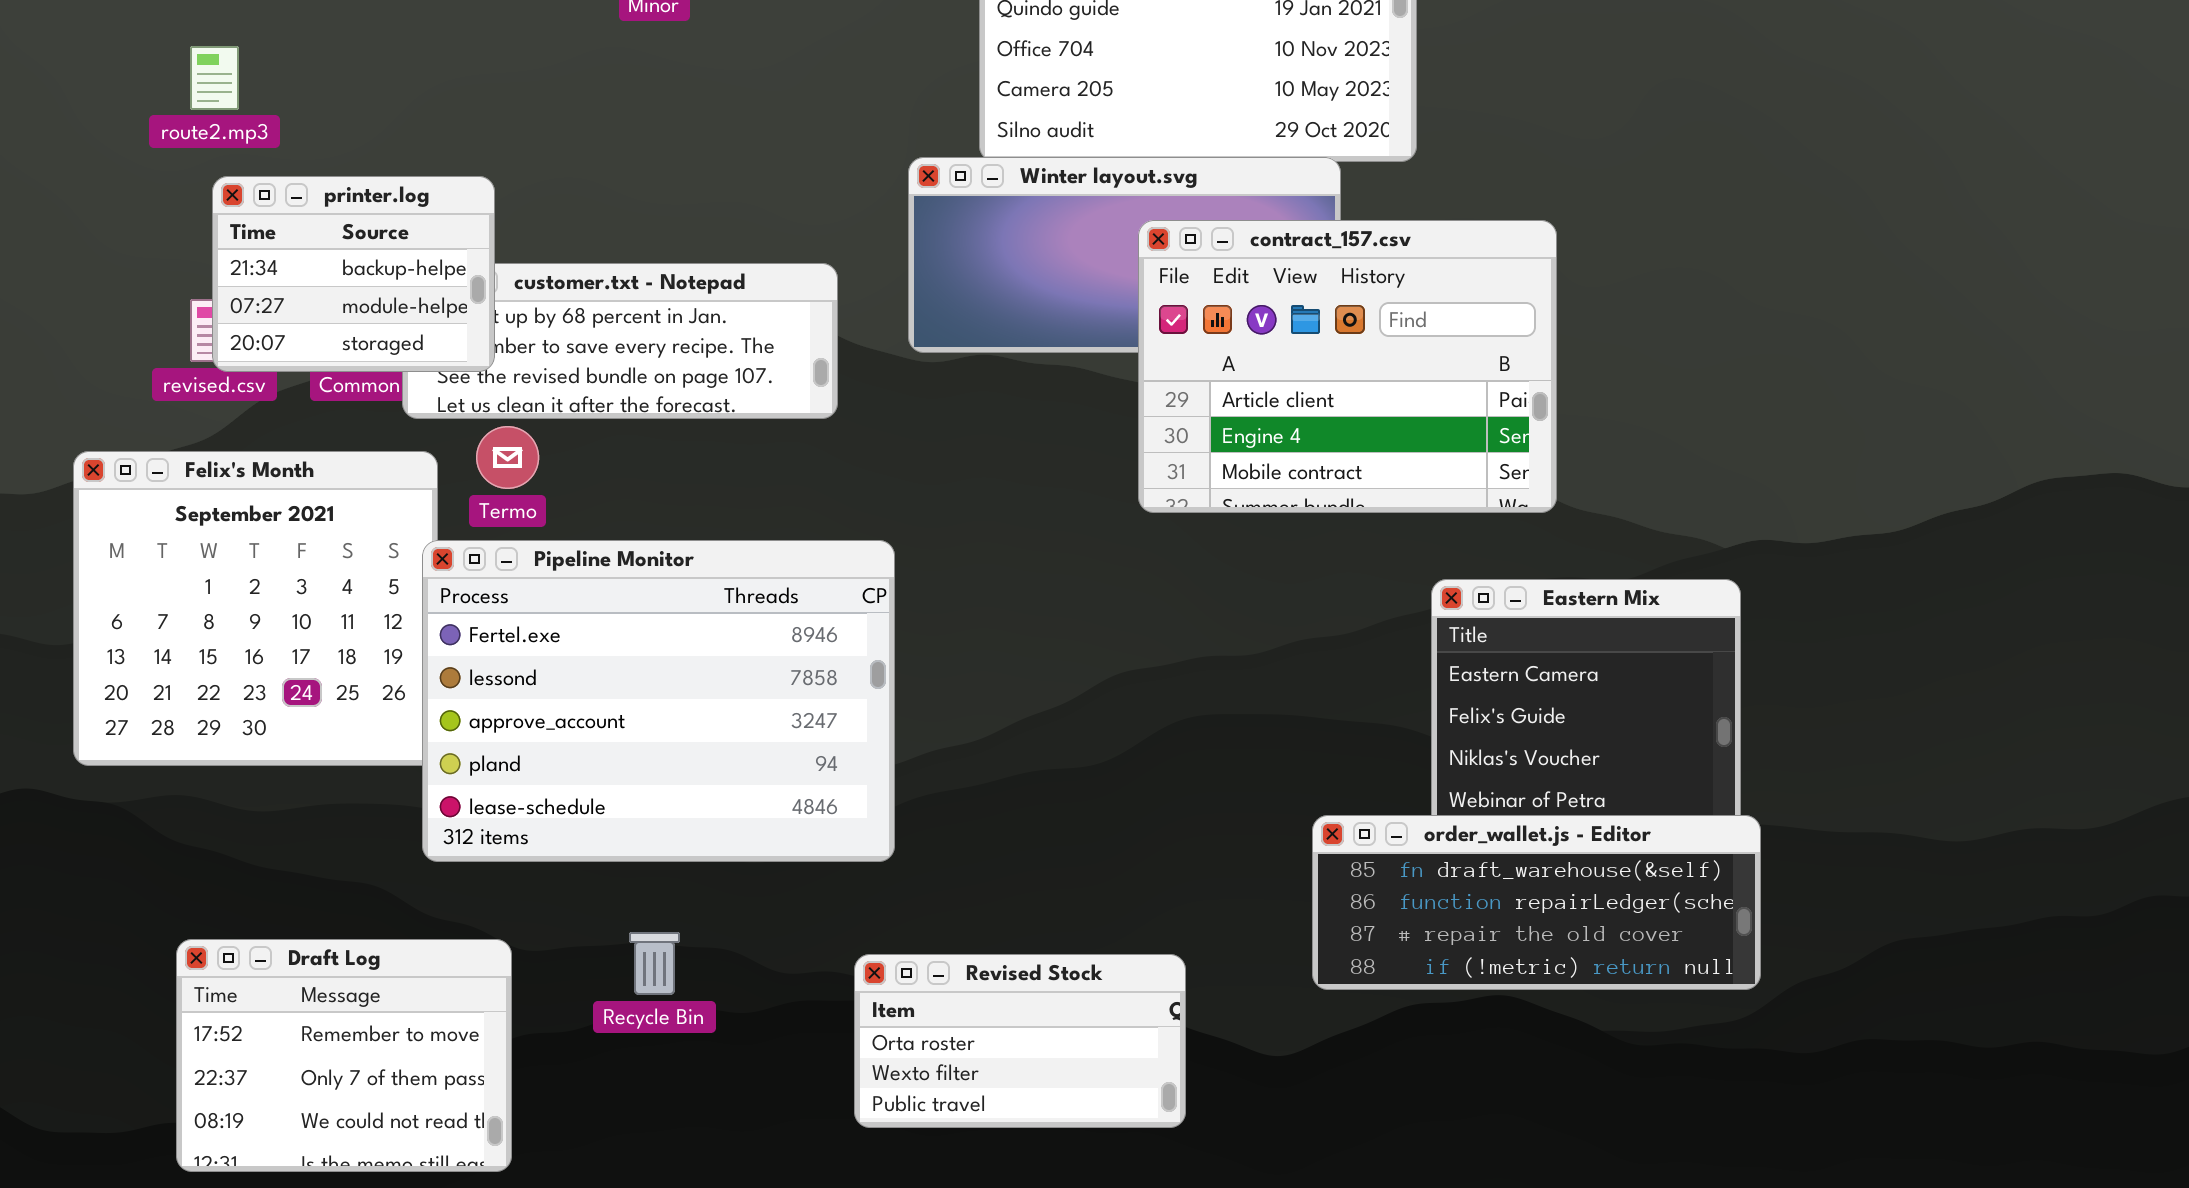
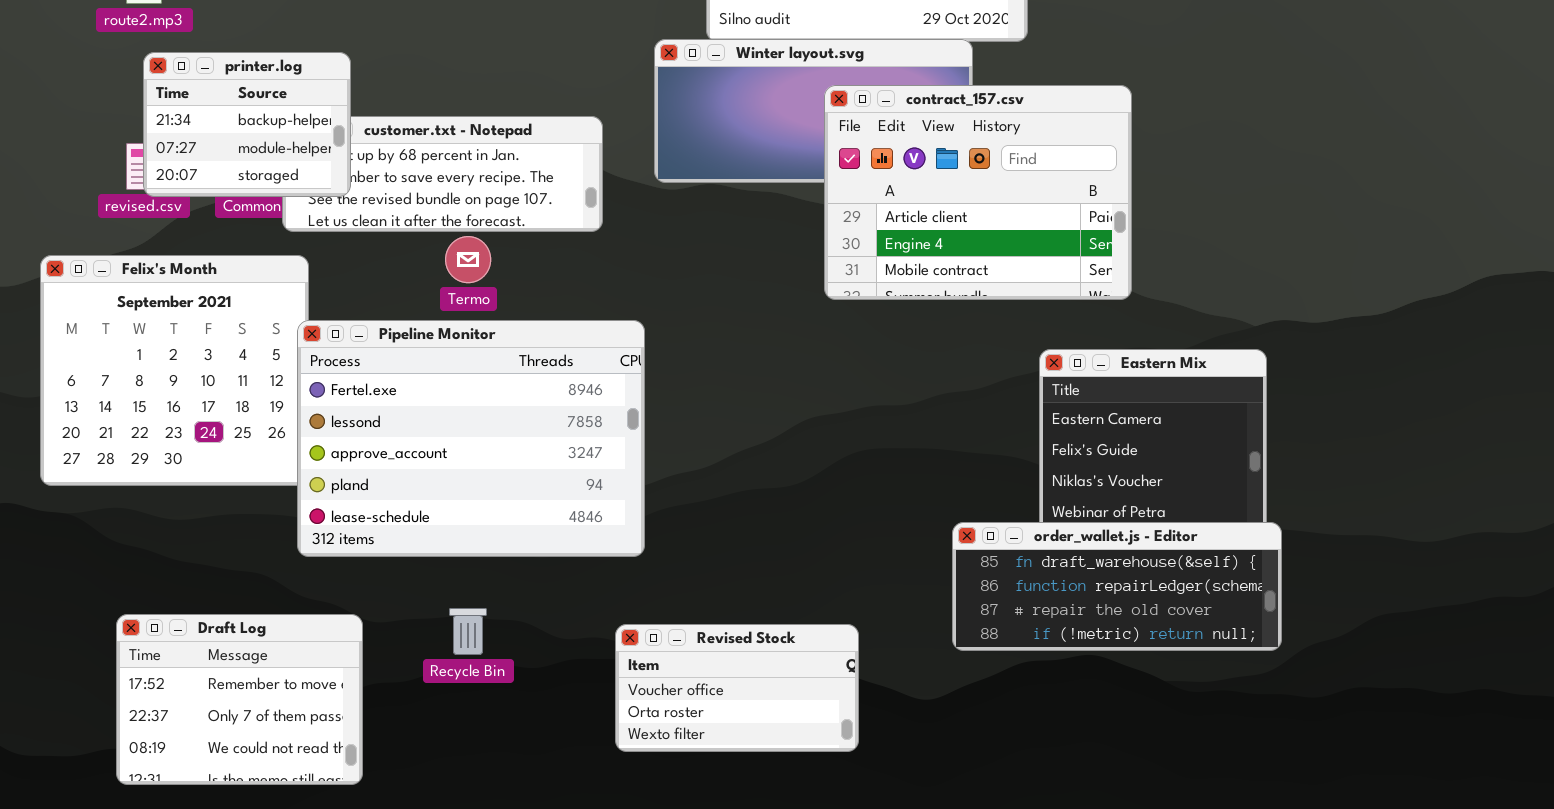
Termo: [476,426,539,489] -> [445,236,491,283], moved
Revised Stock: [854,954,1186,1128] -> [615,624,859,752], scrolled up 1 row

